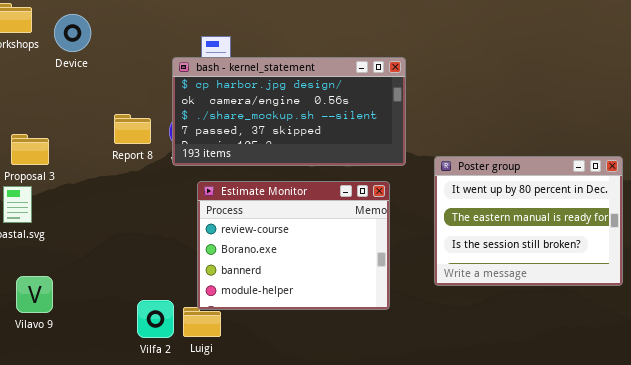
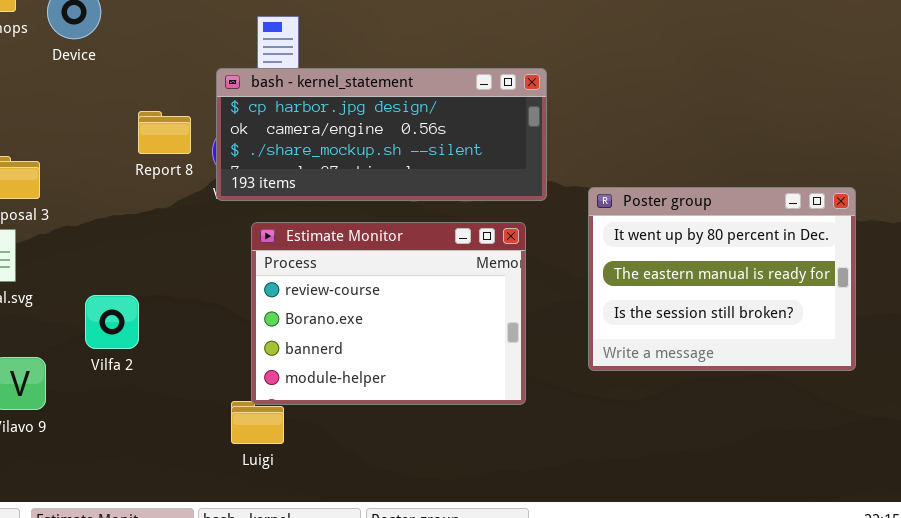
bash - kernel_statement: [172,57,406,166] -> [216,68,547,201], resized
Report 8: [114,114,151,144] -> [138,111,191,154], moved
Vilfa 2: [137,300,174,338] -> [85,295,139,349], moved

